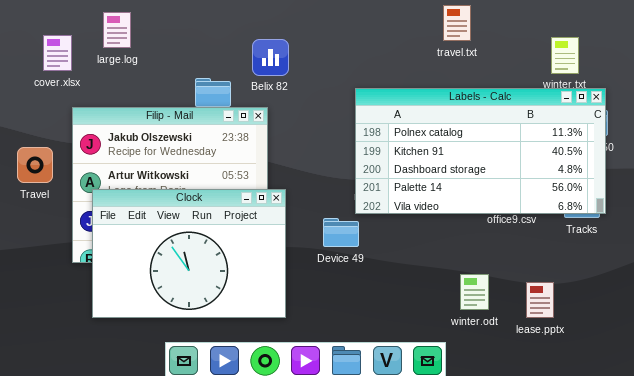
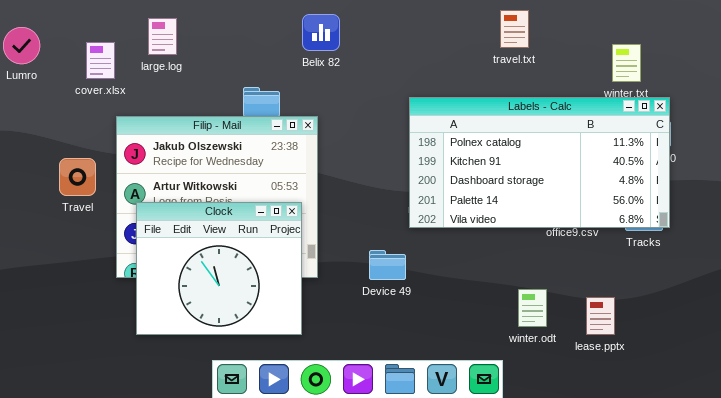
Belix 82: [252,39,289,76] -> [302,14,340,51], moved
Clock: [92,189,286,318] -> [136,202,302,335], resized
Device 49: [323,218,359,247] -> [369,250,406,280], moved

